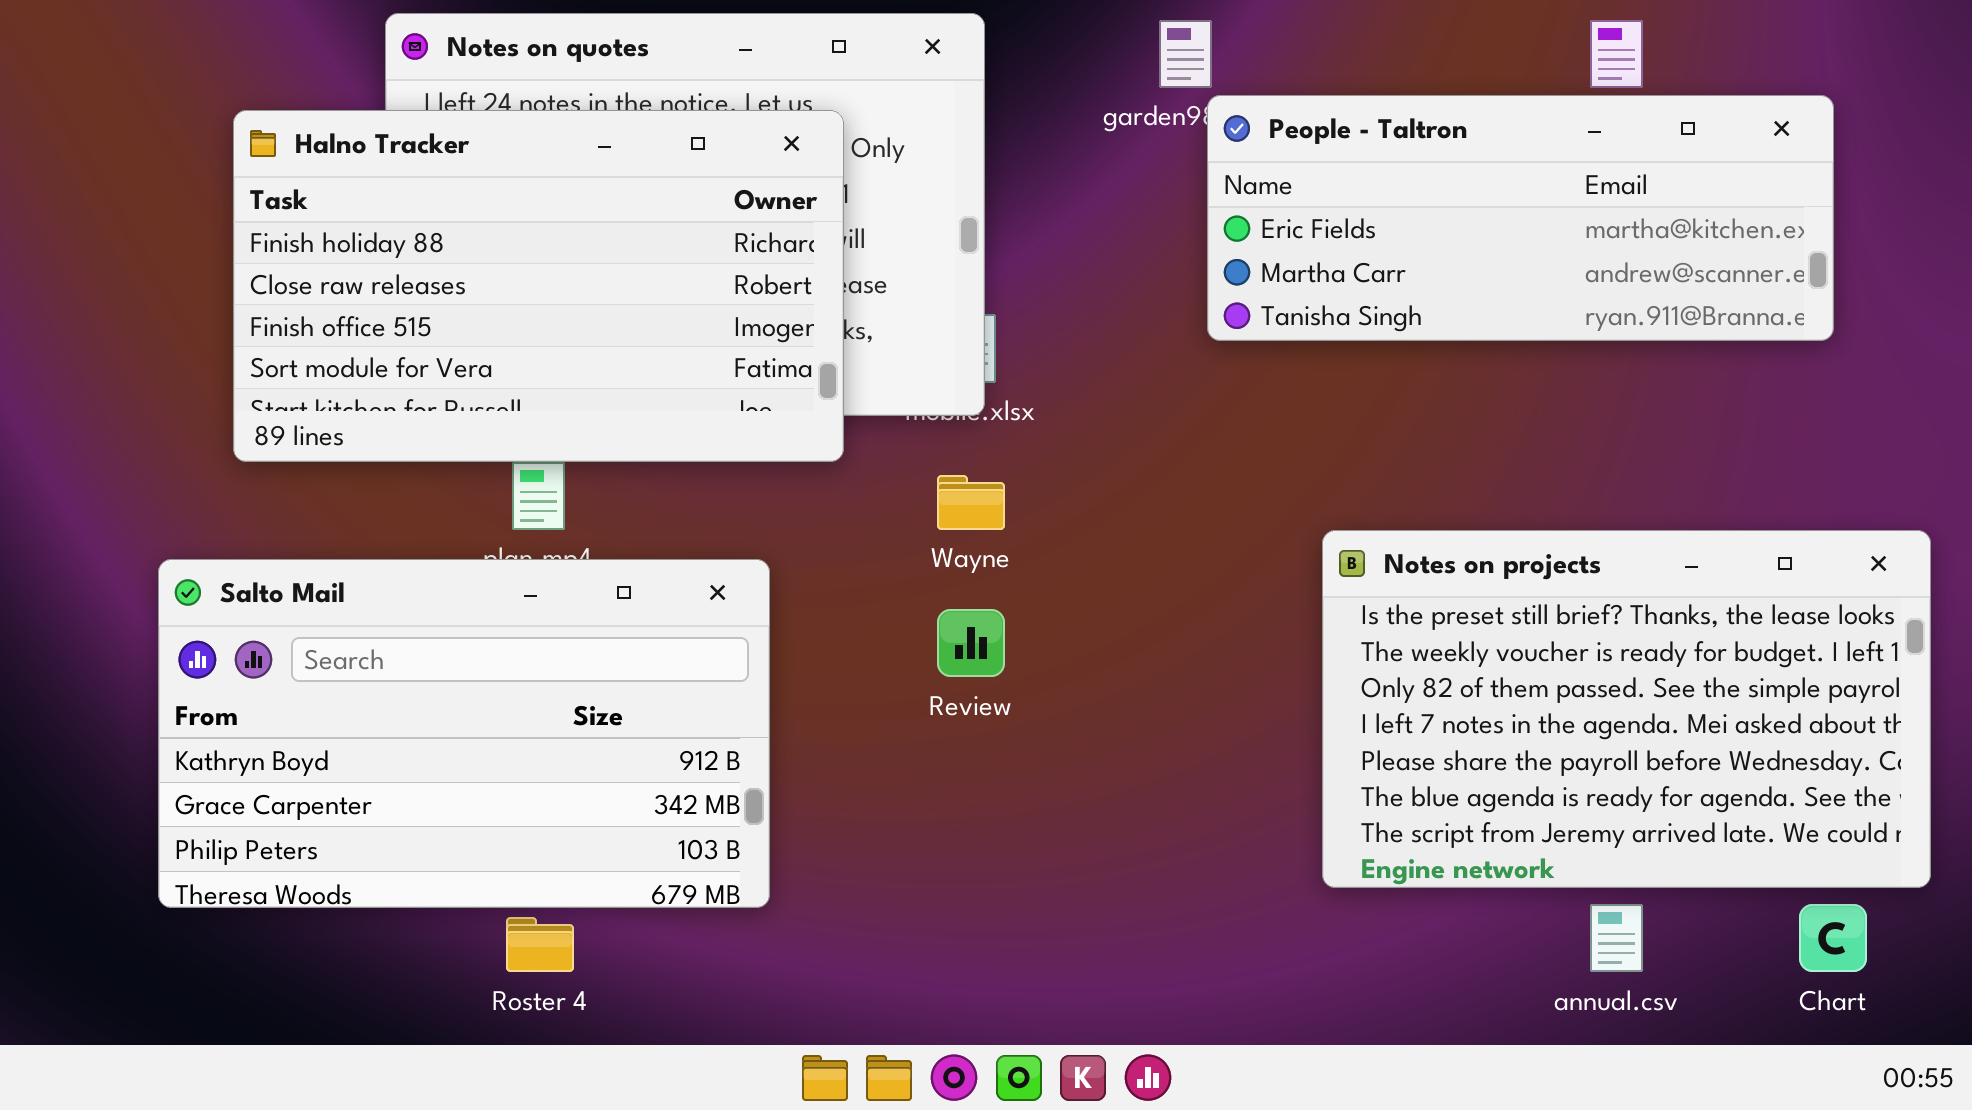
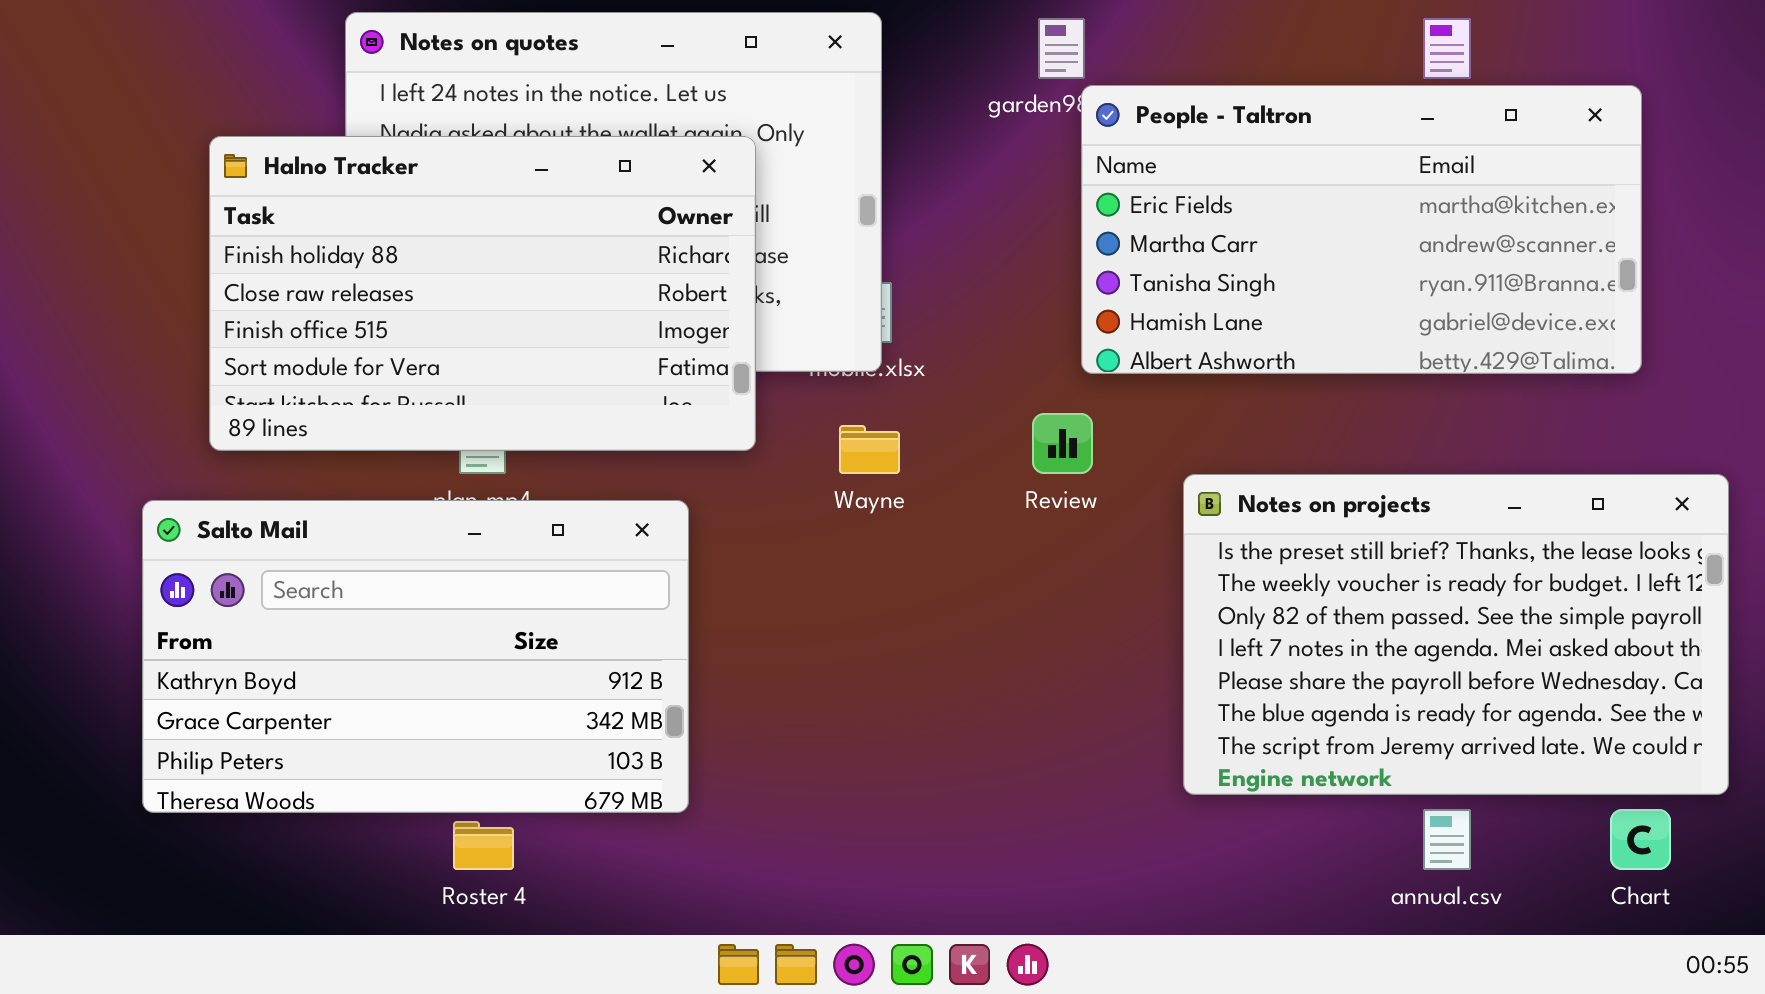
People - Taltron: [1207,95,1834,341] -> [1081,85,1642,374], resized
Halno Tracker: [233,110,844,462] -> [209,136,756,451], moved
Review: [937,609,1005,677] -> [1032,413,1093,474], moved

